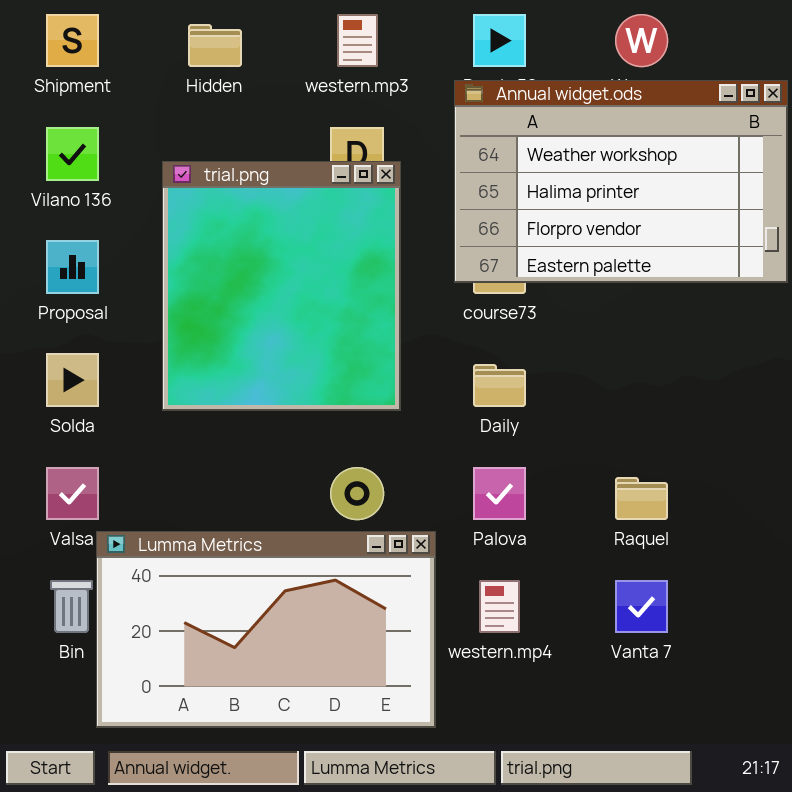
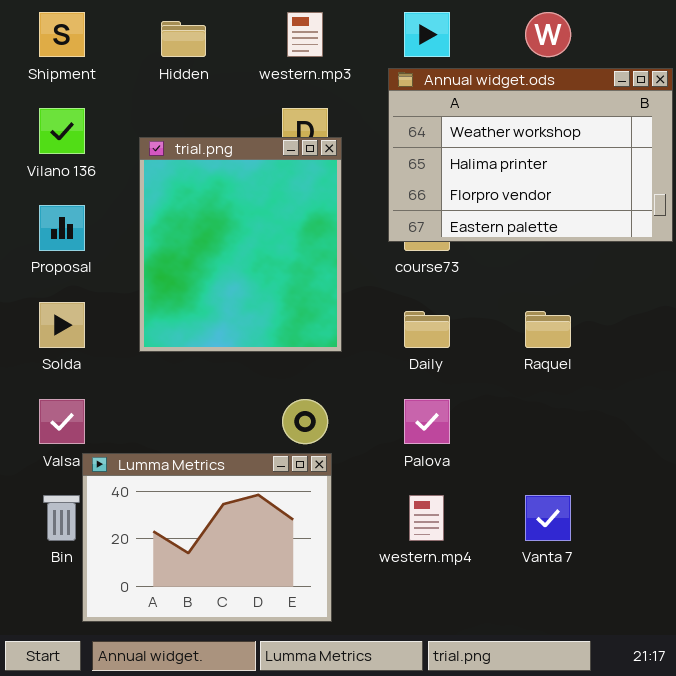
Raquel: [615,477,668,520] -> [525,311,571,348], moved
Lumma Metrics: [96,531,436,728] -> [82,453,332,622], resized

